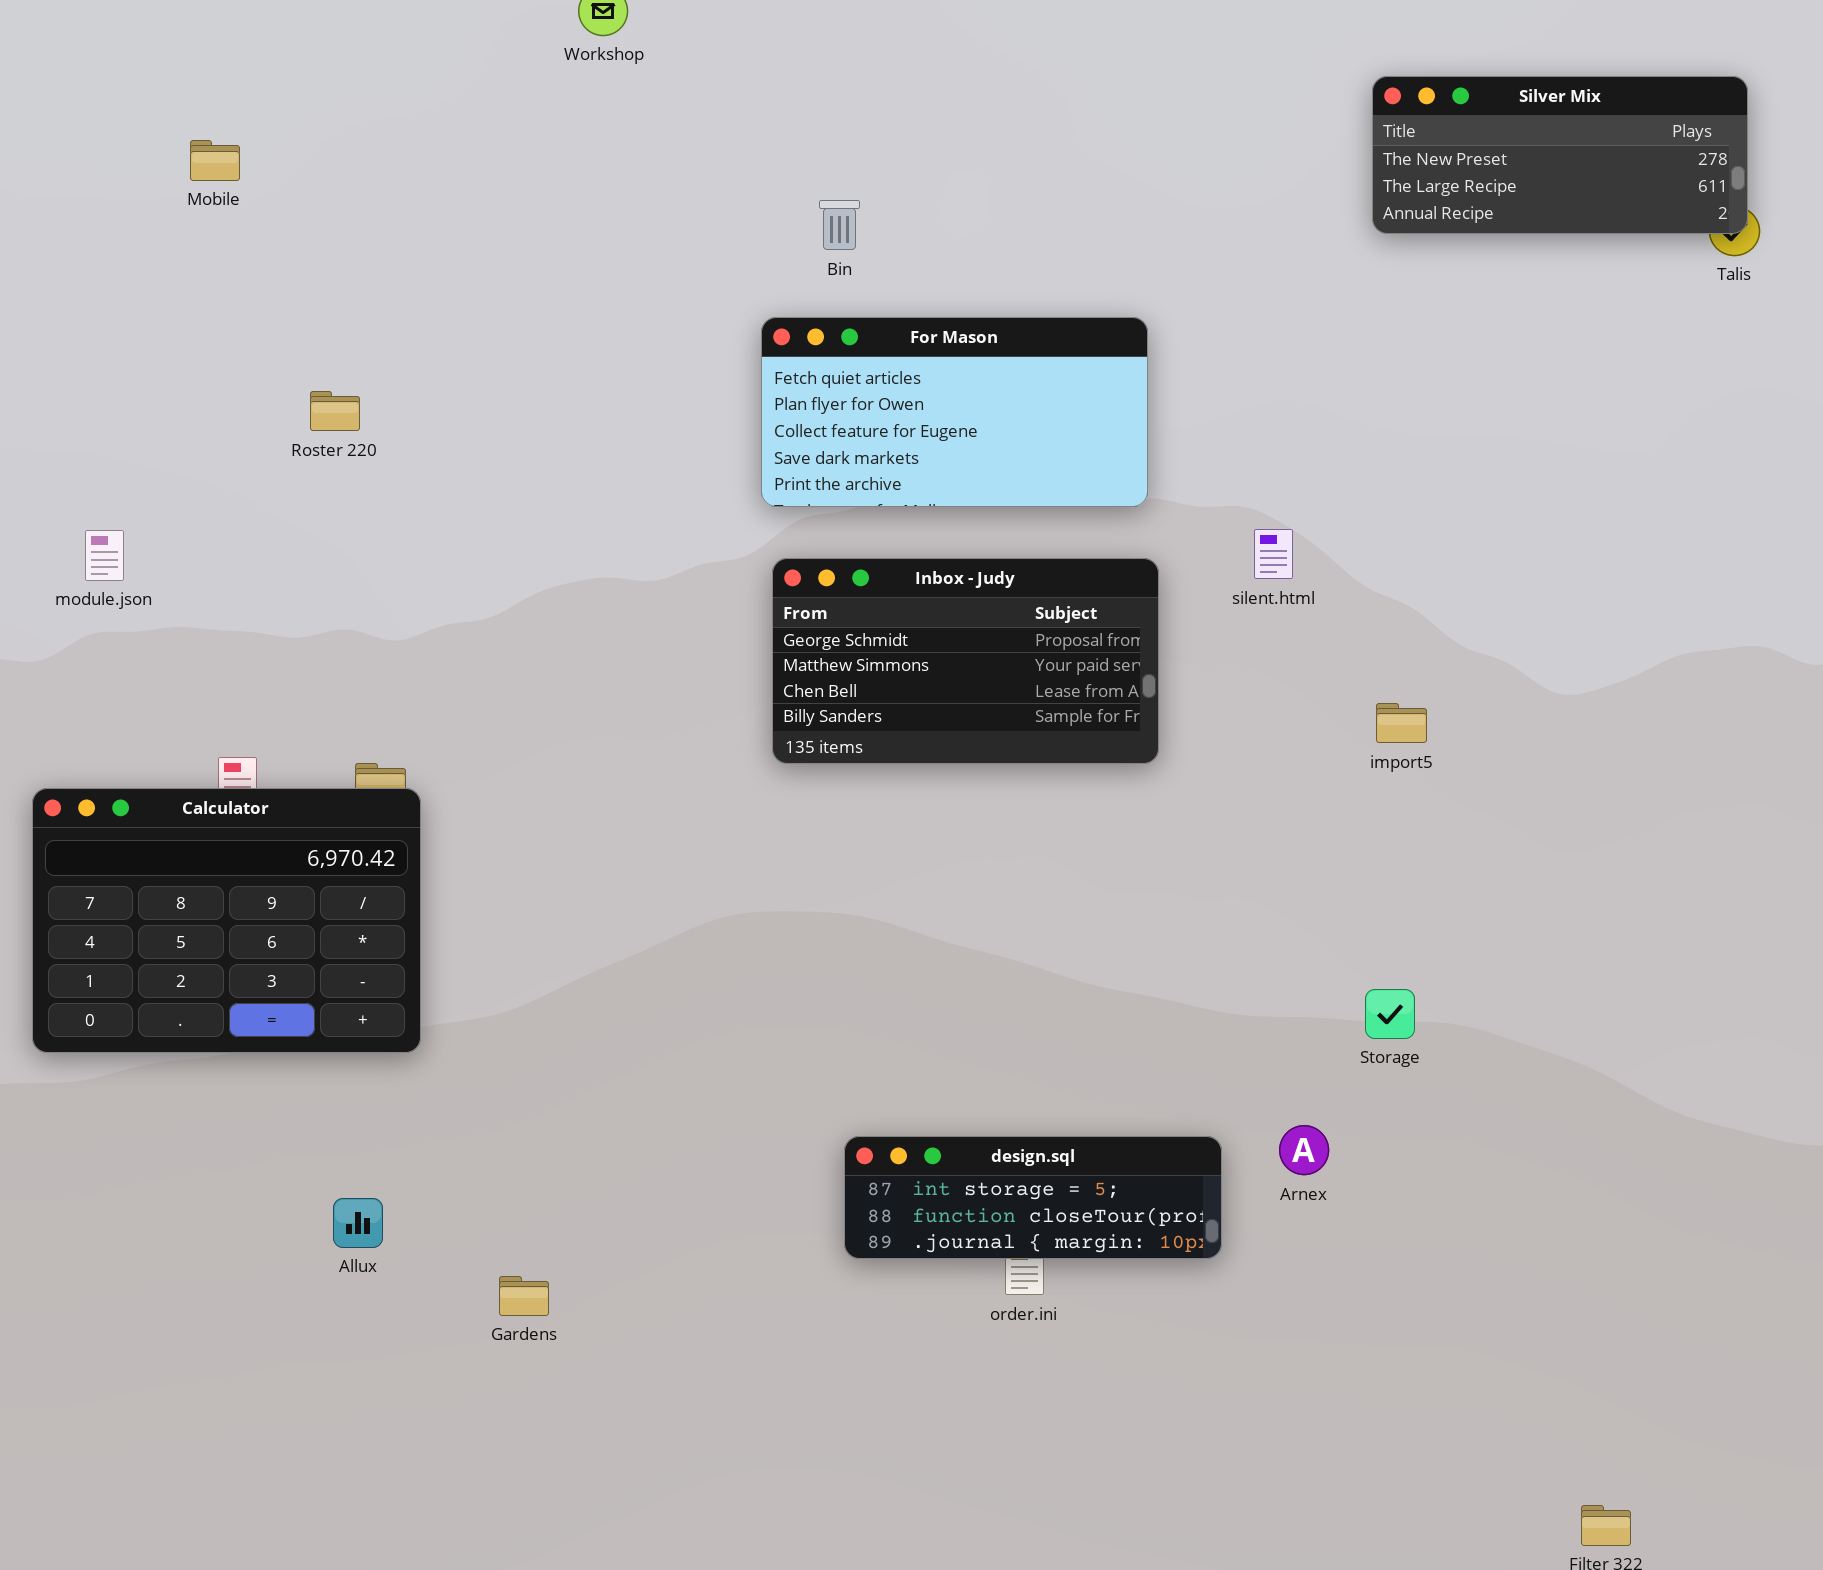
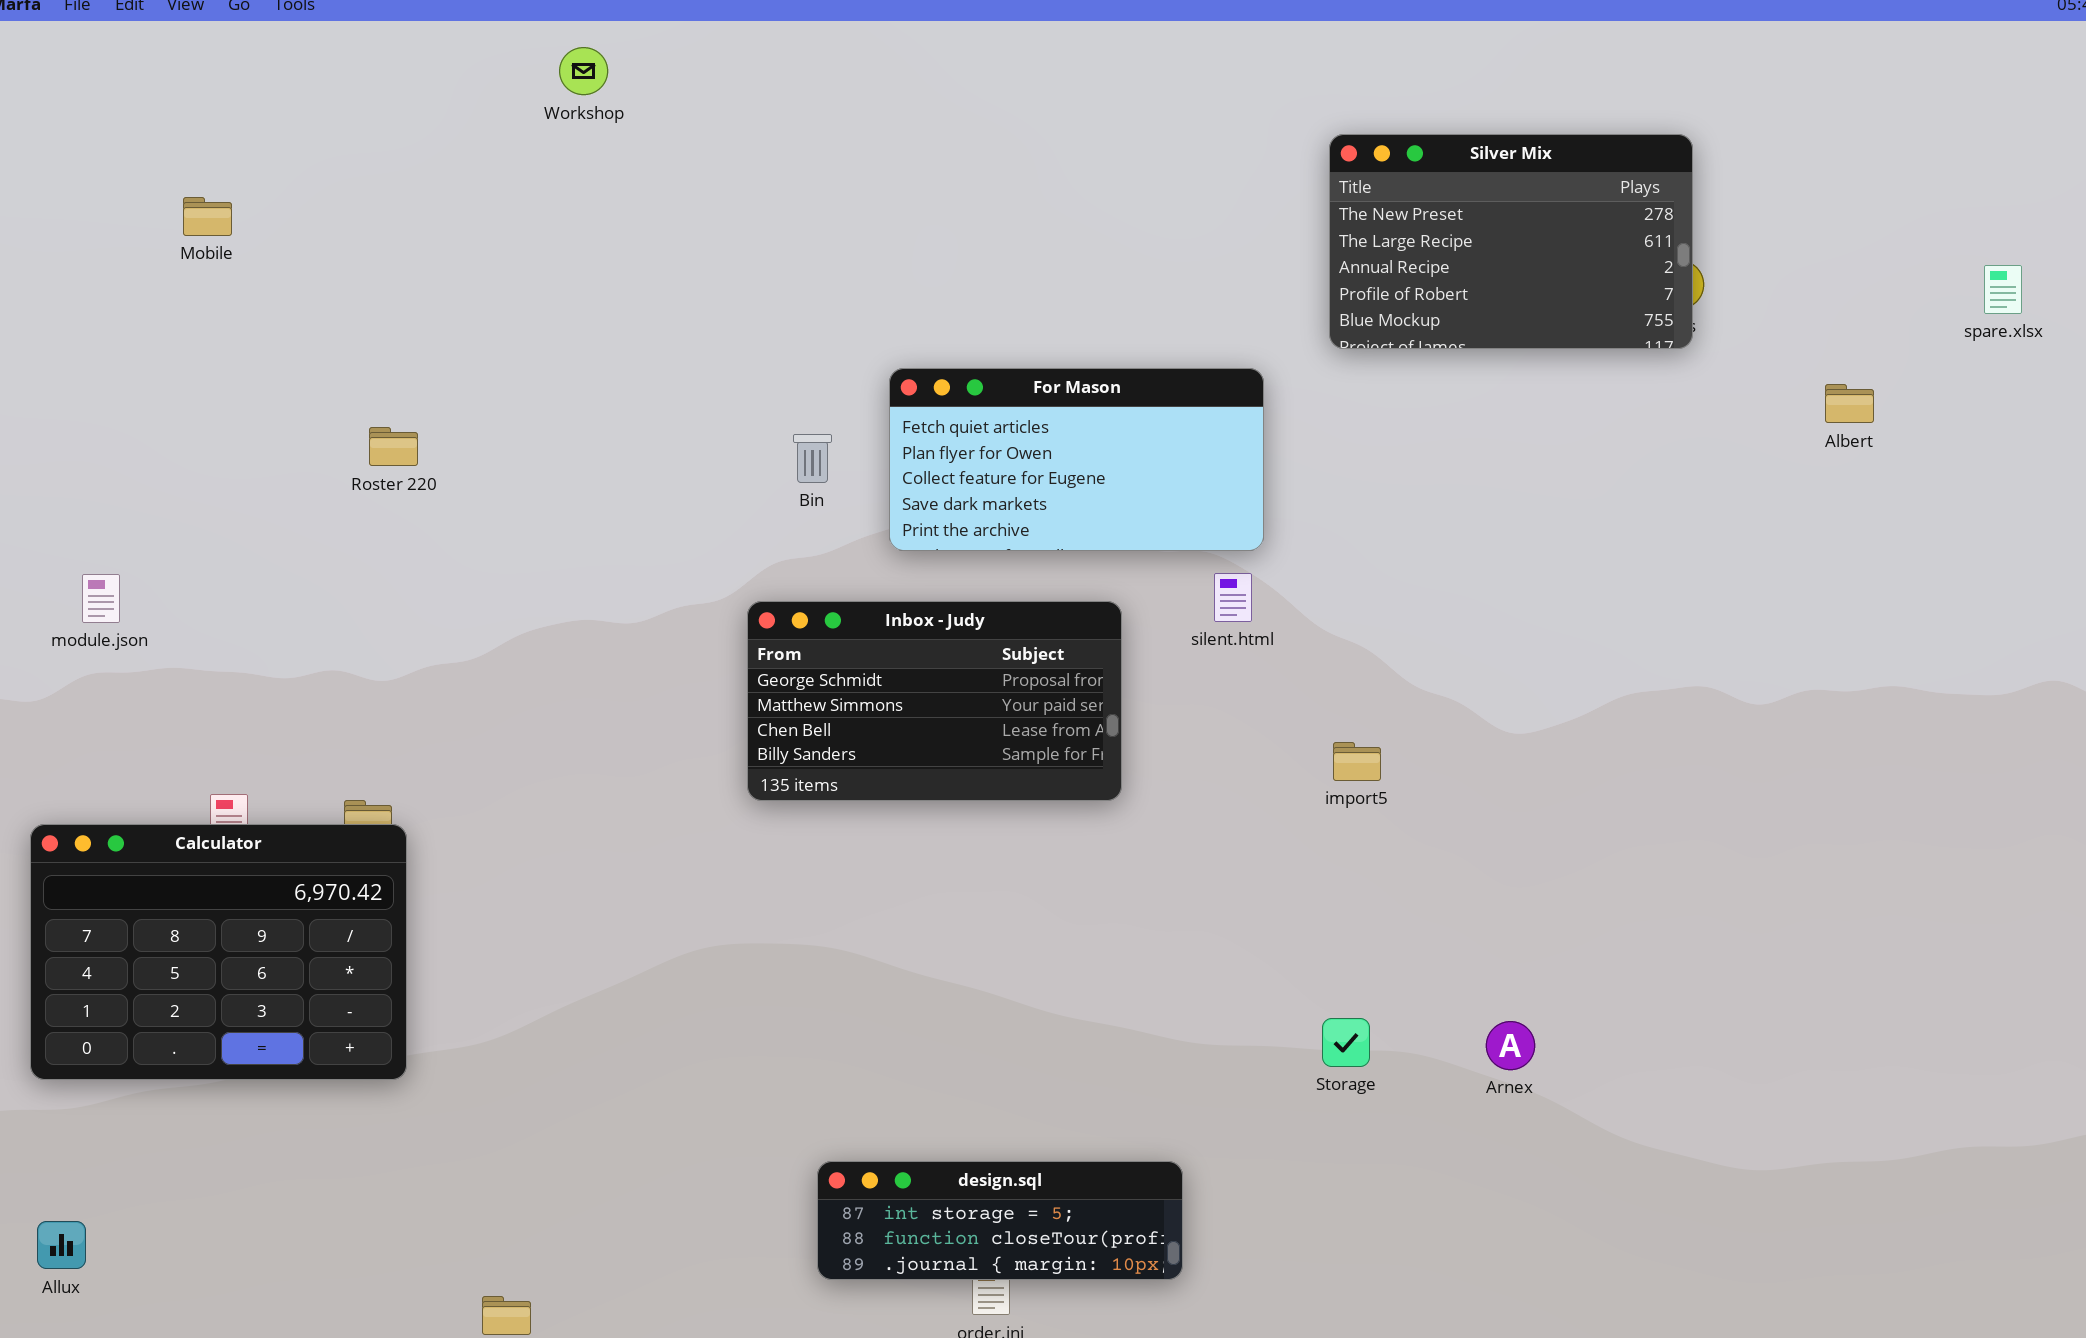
Silver Mix: [1372,76,1748,234] -> [1329,134,1693,349], resized
Bin: [819,200,860,250] -> [793,434,832,483], moved
For Mason: [761,317,1148,507] -> [889,368,1264,551], moved
Roster 220: [310,391,360,431] -> [369,427,418,466], moved
Arnex: [1279,1125,1329,1175] -> [1486,1021,1535,1070], moved
Allux: [333,1198,383,1248] -> [37,1221,86,1269], moved

